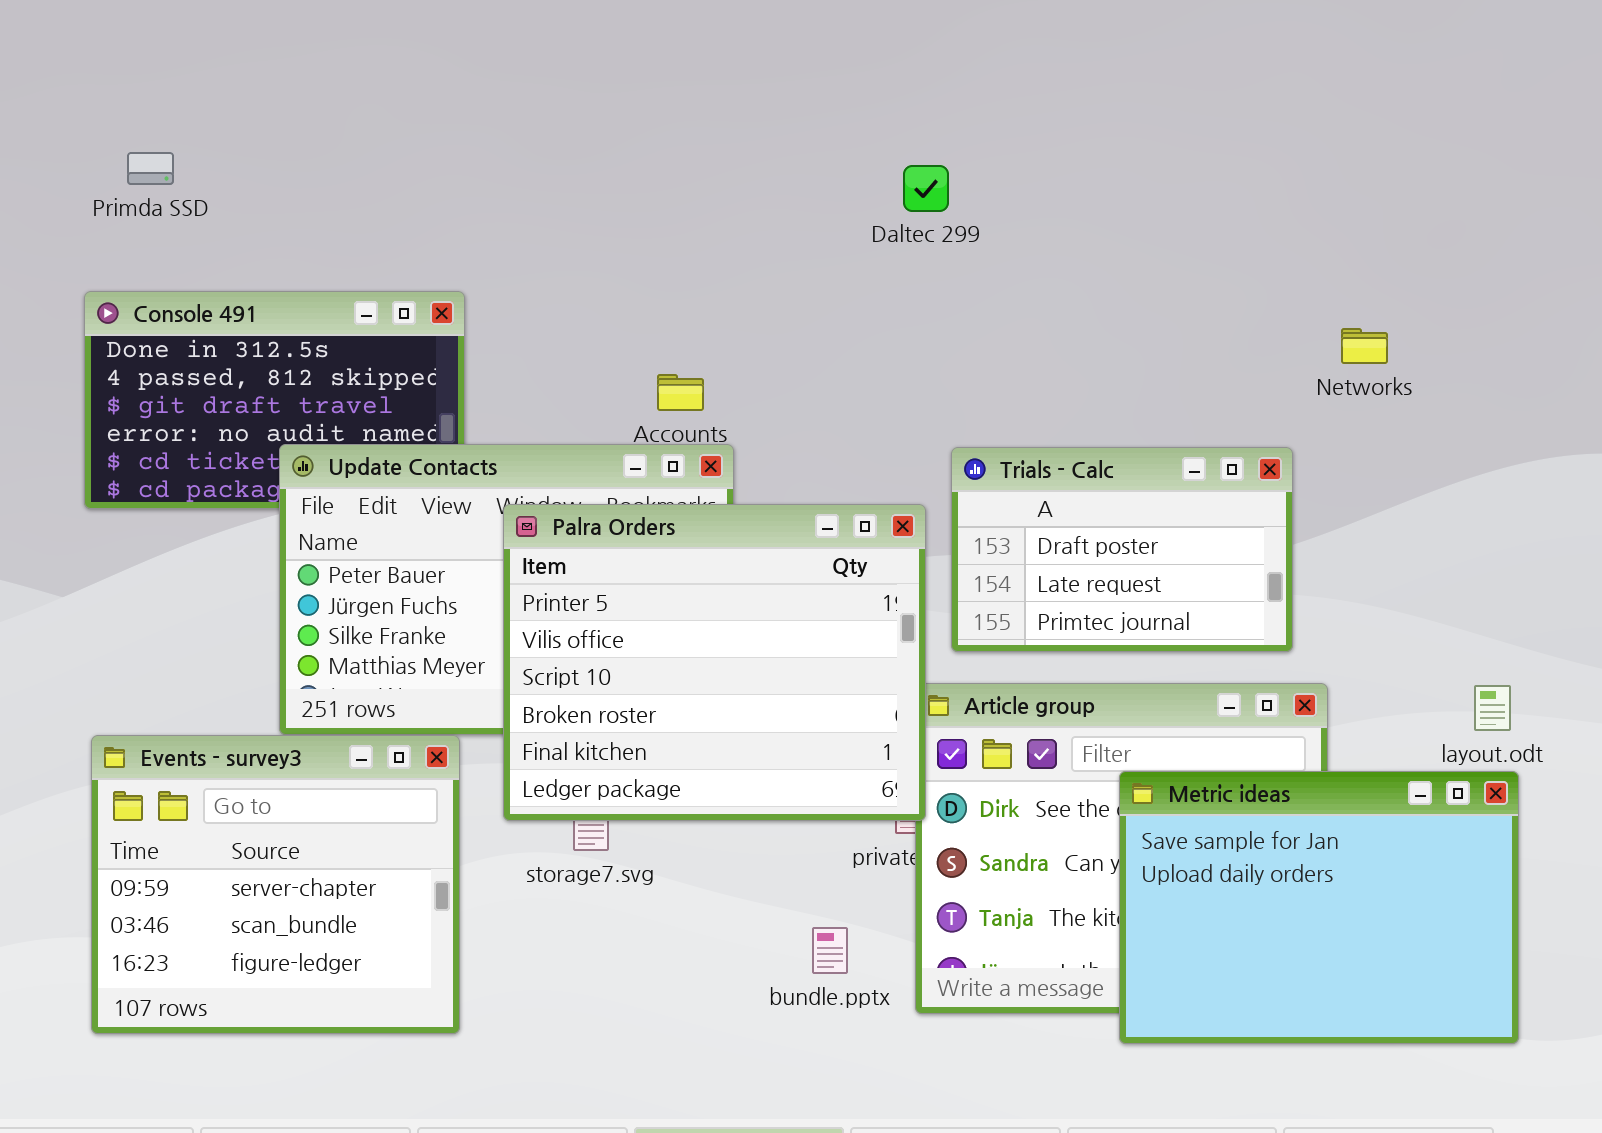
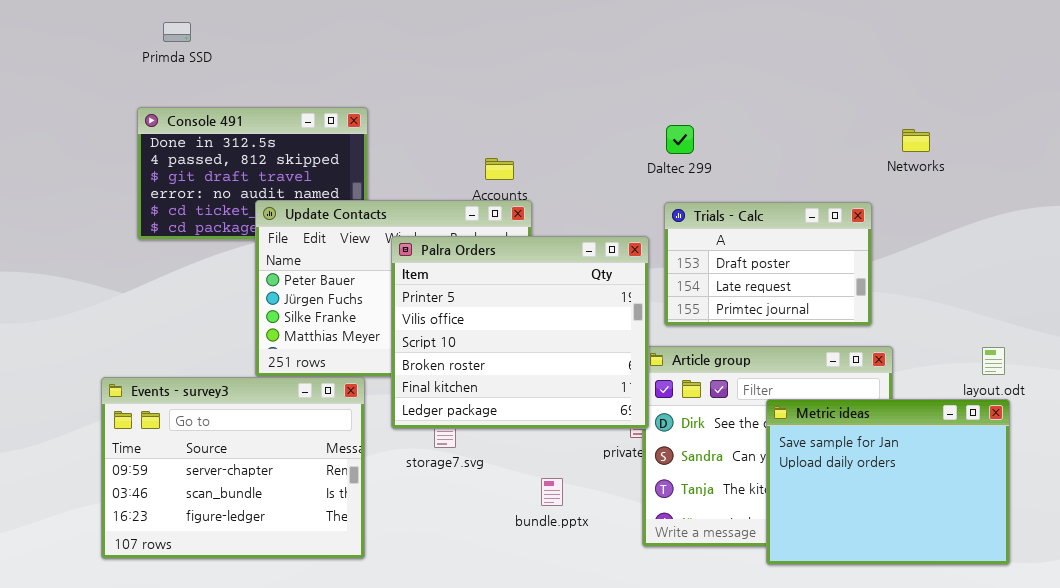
Daltec 299: [903,165,949,212] -> [666,125,694,154], moved
Events - survey3: [91,735,460,1034] -> [101,377,365,559], resized
bundle.pptx: [812,927,848,974] -> [541,478,563,506], moved

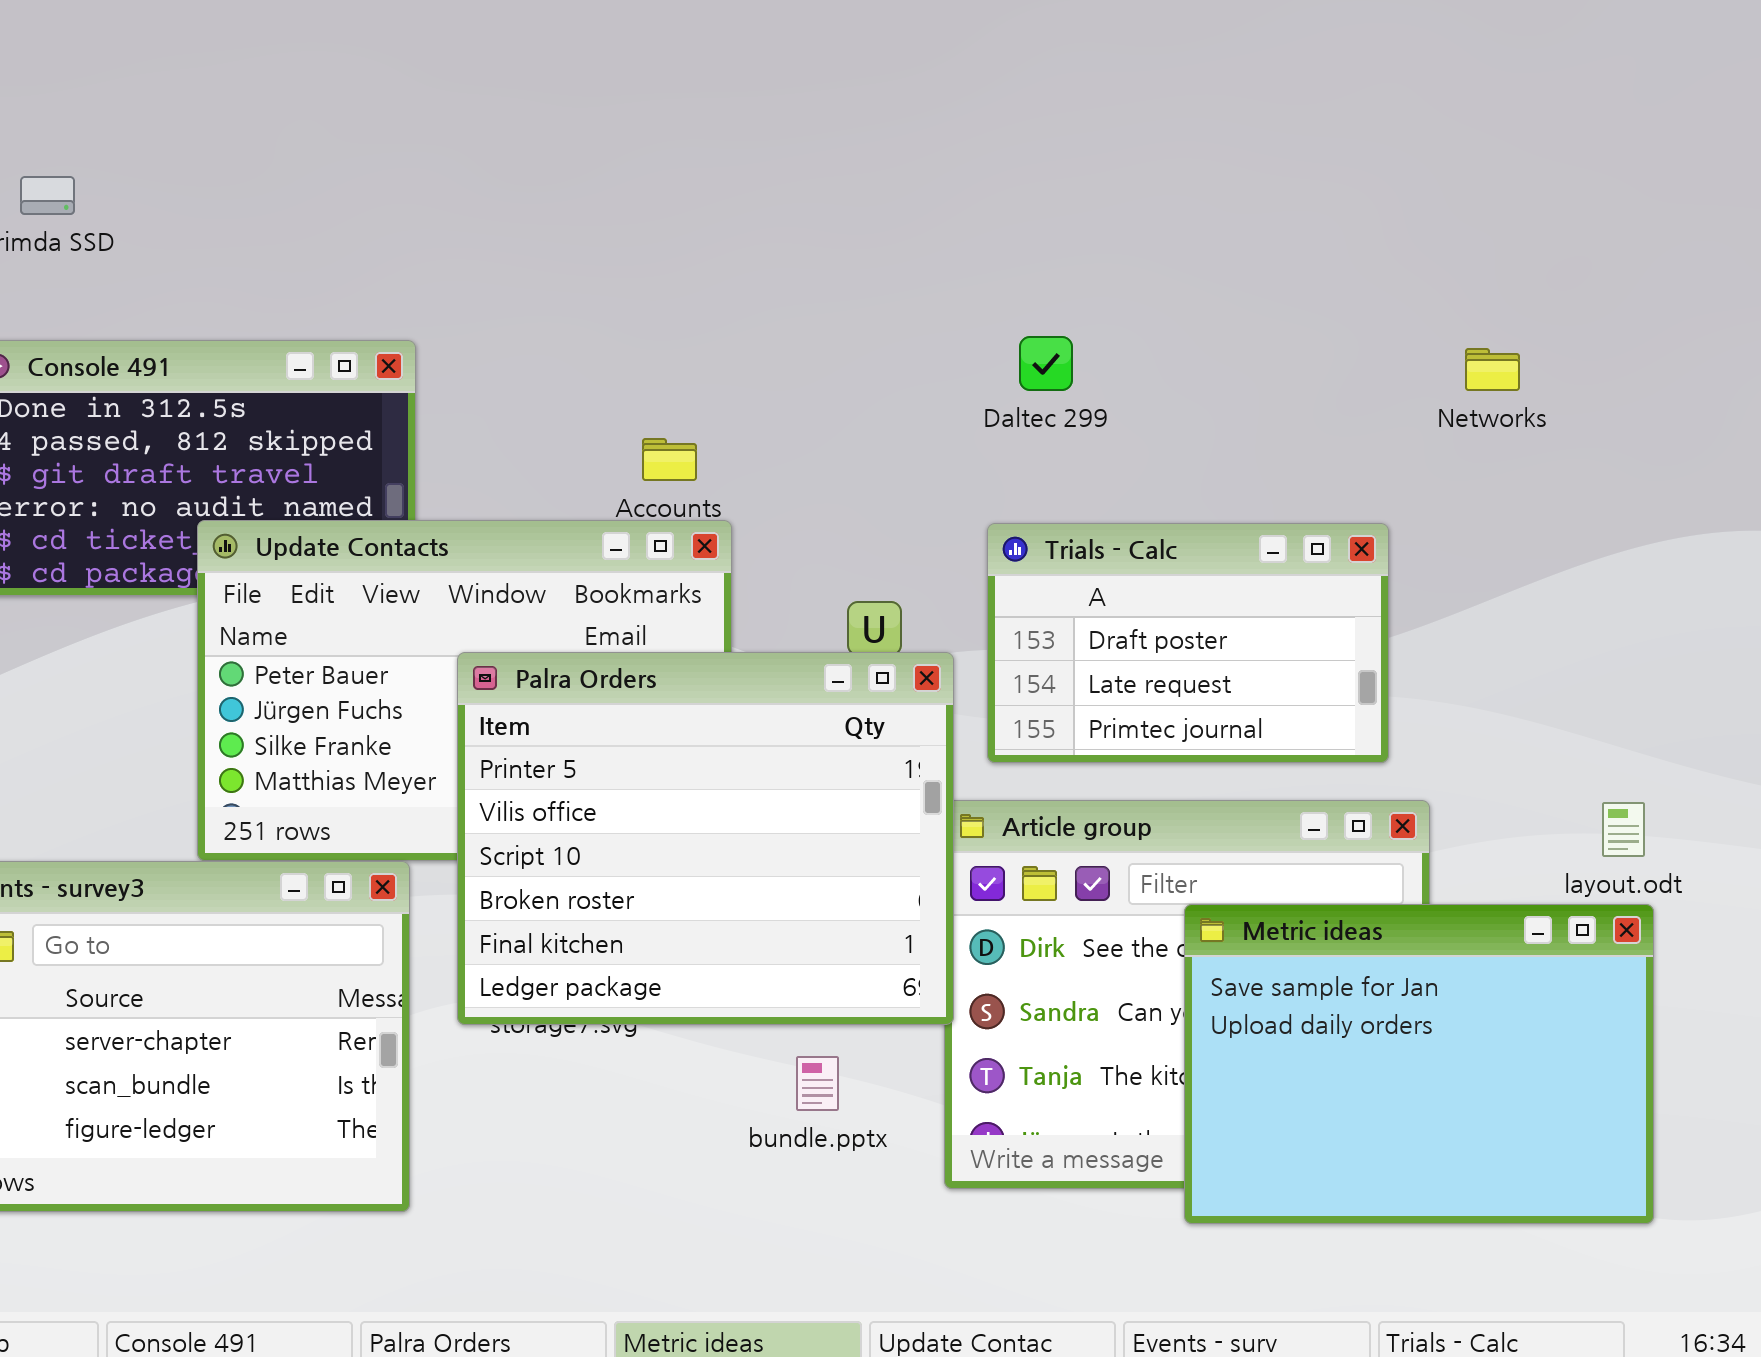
Daltec 299: [666,125,694,154] -> [1019,336,1073,391], moved
Networks: [902,129,930,152] -> [1465,348,1520,391], moved
Palra Orders: [391,236,649,429] -> [457,652,954,1025], moved
bundle.pptx: [541,478,563,506] -> [796,1056,839,1111], moved

